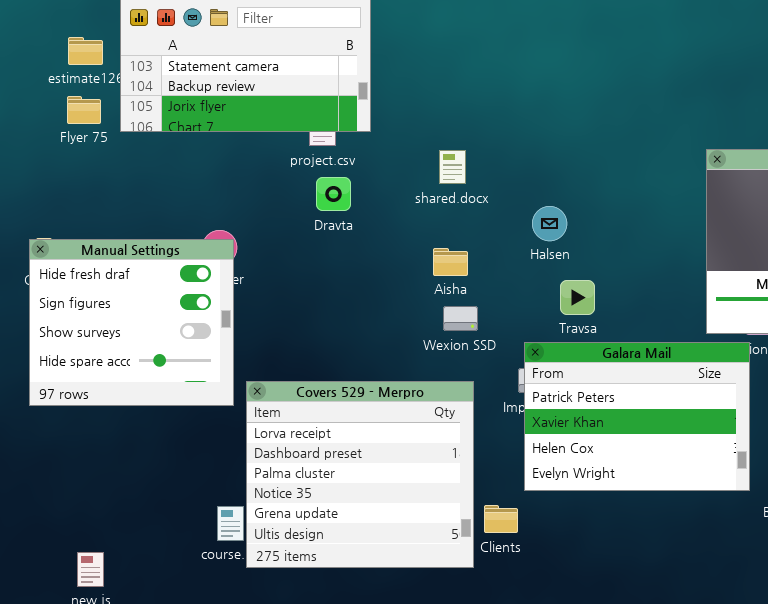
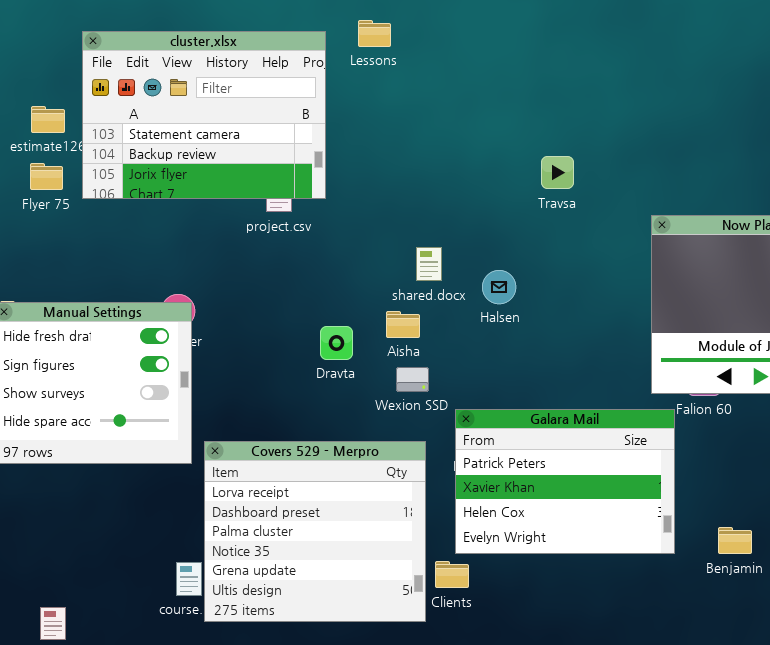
shared.docx: [439,150,466,184] -> [416,247,442,281], moved
Dravta: [316,177,351,211] -> [320,326,353,360], moved
Travsa: [560,280,595,315] -> [541,156,574,189], moved
Galara Mail: [524,342,750,491] -> [455,409,675,554], moved

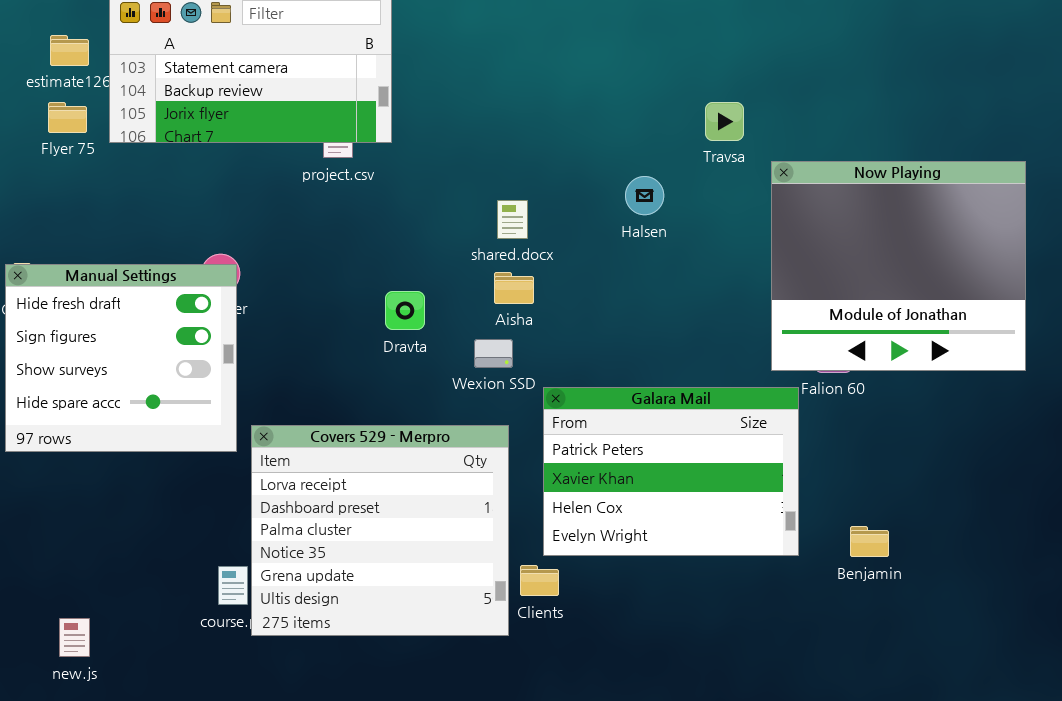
Travsa: [541,156,574,189] -> [705,102,744,141], moved
Halsen: [482,270,516,304] -> [625,176,664,215], moved
Aisha: [386,311,420,338] -> [494,272,534,304], moved

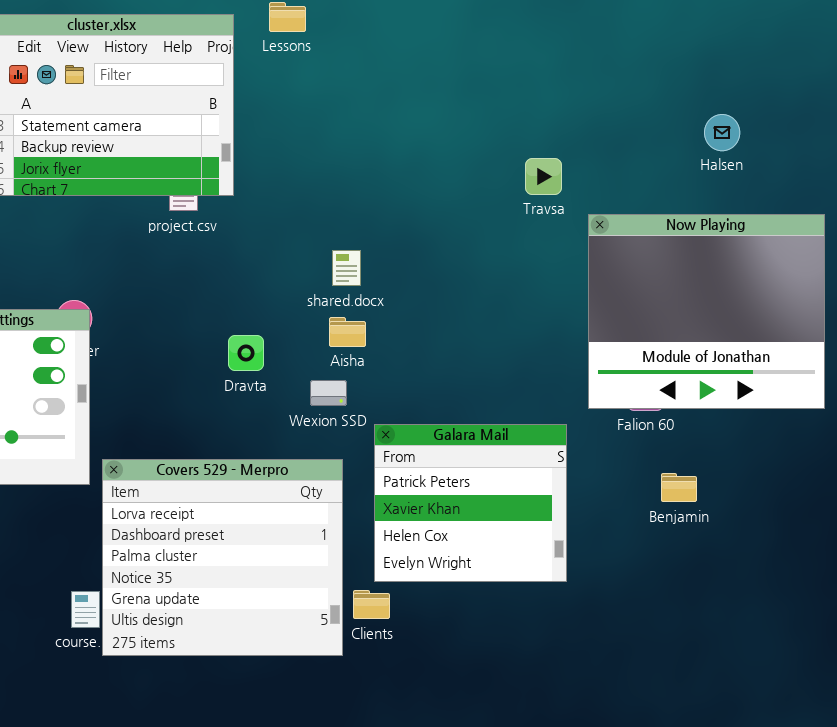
Halsen: [625,176,664,215] -> [704,114,740,151], moved
Galara Mail: [543,387,799,556] -> [374,424,567,582], resized
Benjamin: [850,526,889,557] -> [661,473,697,502], moved

